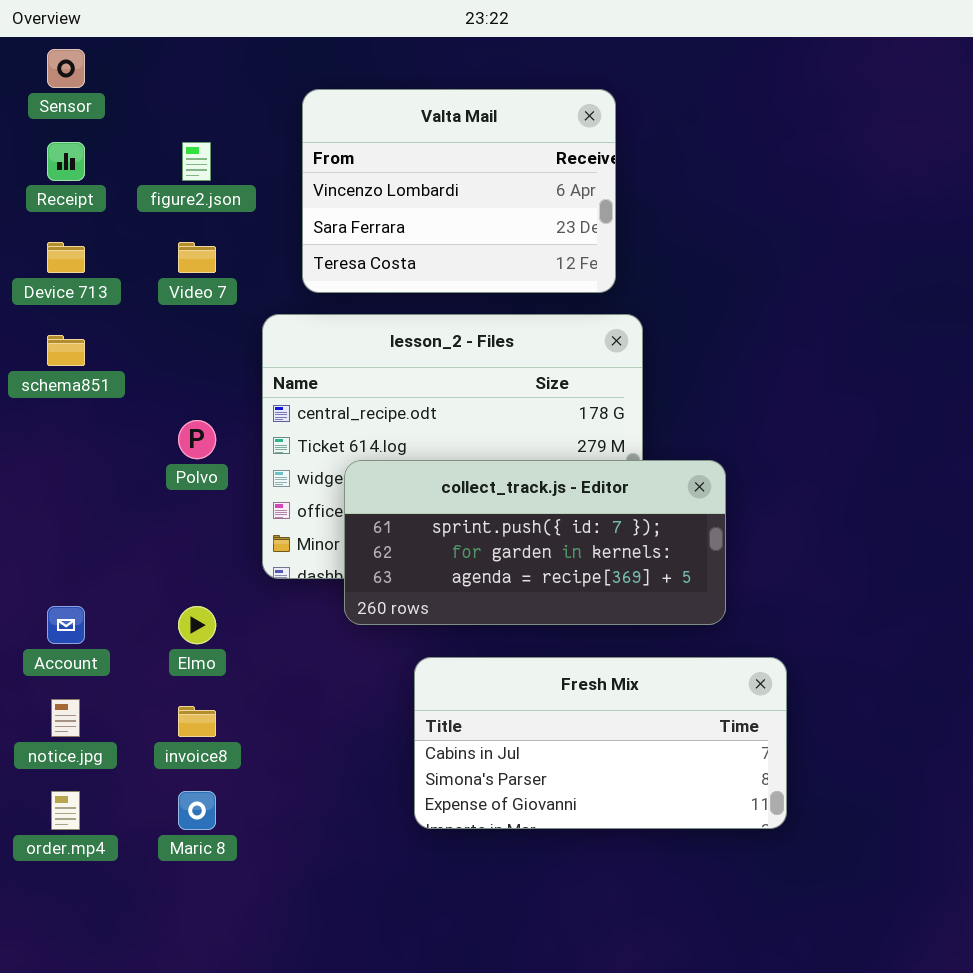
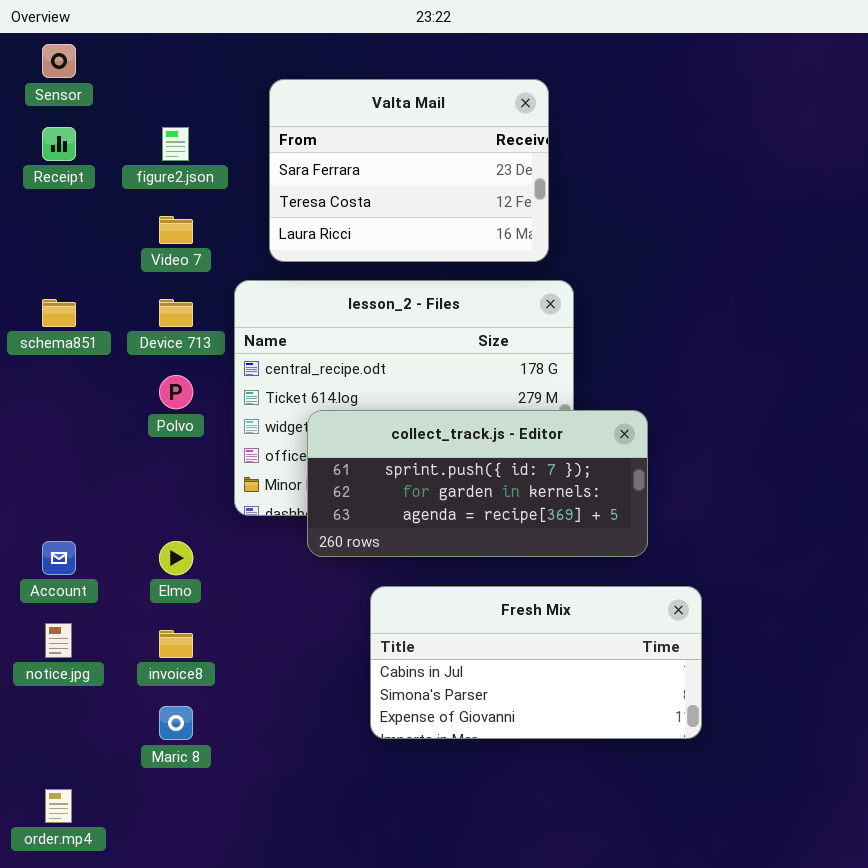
Valta Mail: [302,89,616,293] -> [269,79,549,262], scrolled down 1 row
Device 713: [47,242,85,273] -> [159,299,193,327], moved
order.mp4: [51,791,80,830] -> [45,789,72,823], moved

